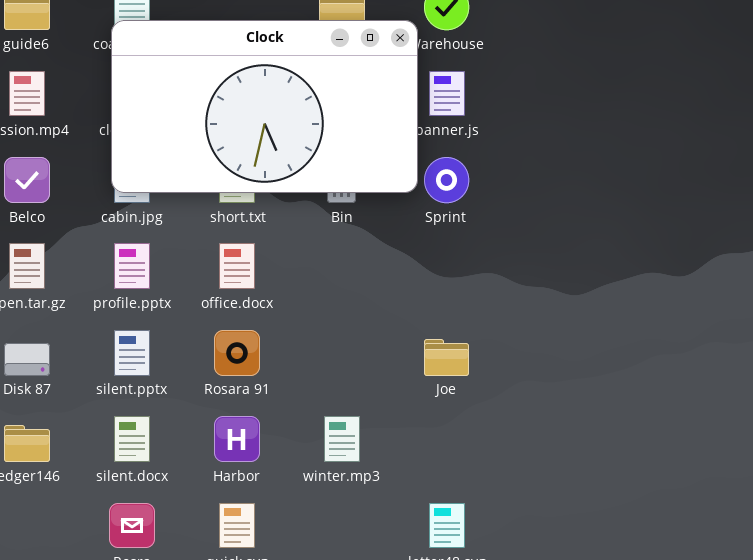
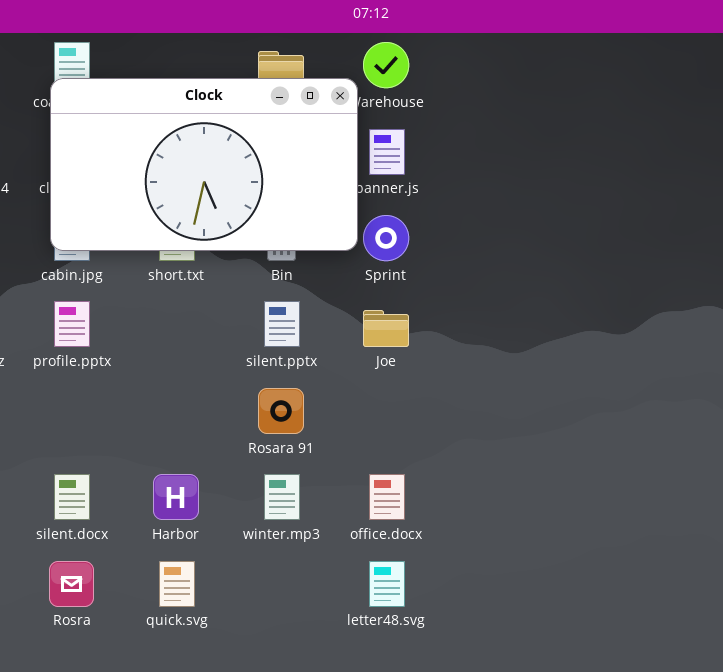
office.docx: [219,243,255,289] -> [369,474,405,520], moved
silent.pptx: [114,330,150,376] -> [264,301,300,347], moved
Rosara 91: [214,330,260,376] -> [258,388,304,434], moved
Joe: [424,339,469,376] -> [363,310,409,347], moved

